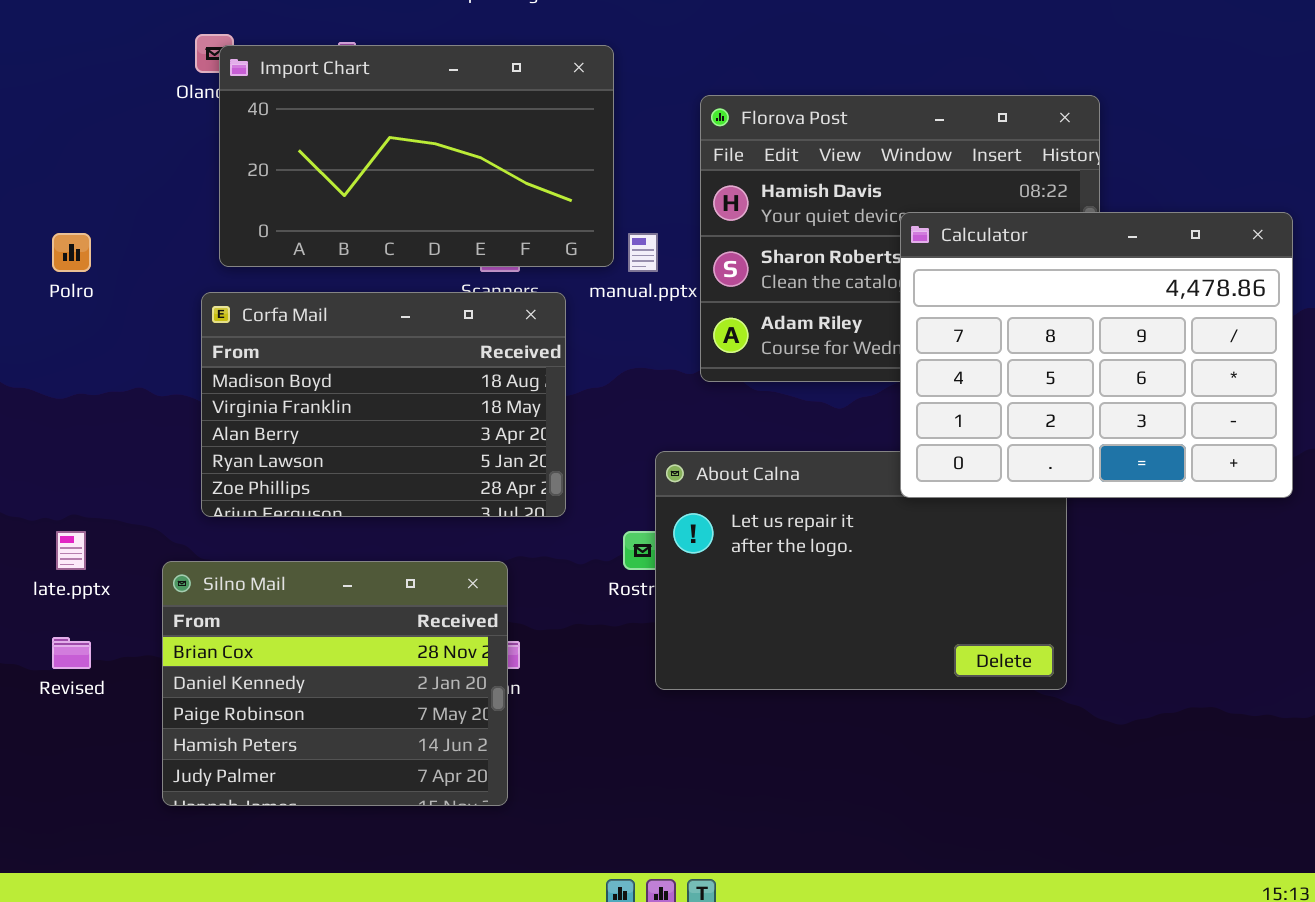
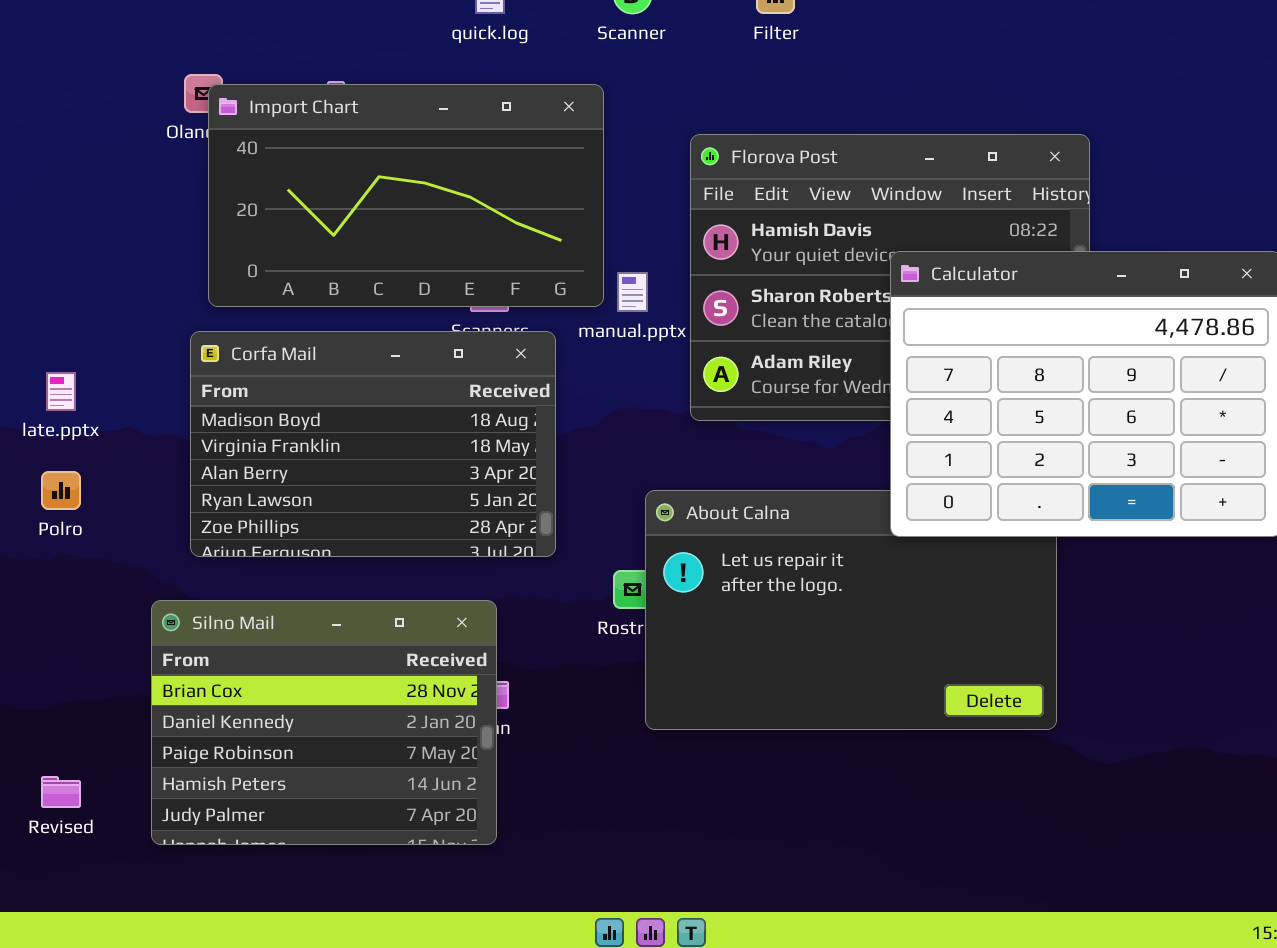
Polro: [52,233,91,272] -> [41,471,81,510], moved
late.pptx: [56,531,86,570] -> [46,372,76,411], moved
Revised: [52,637,91,669] -> [41,776,81,808], moved

